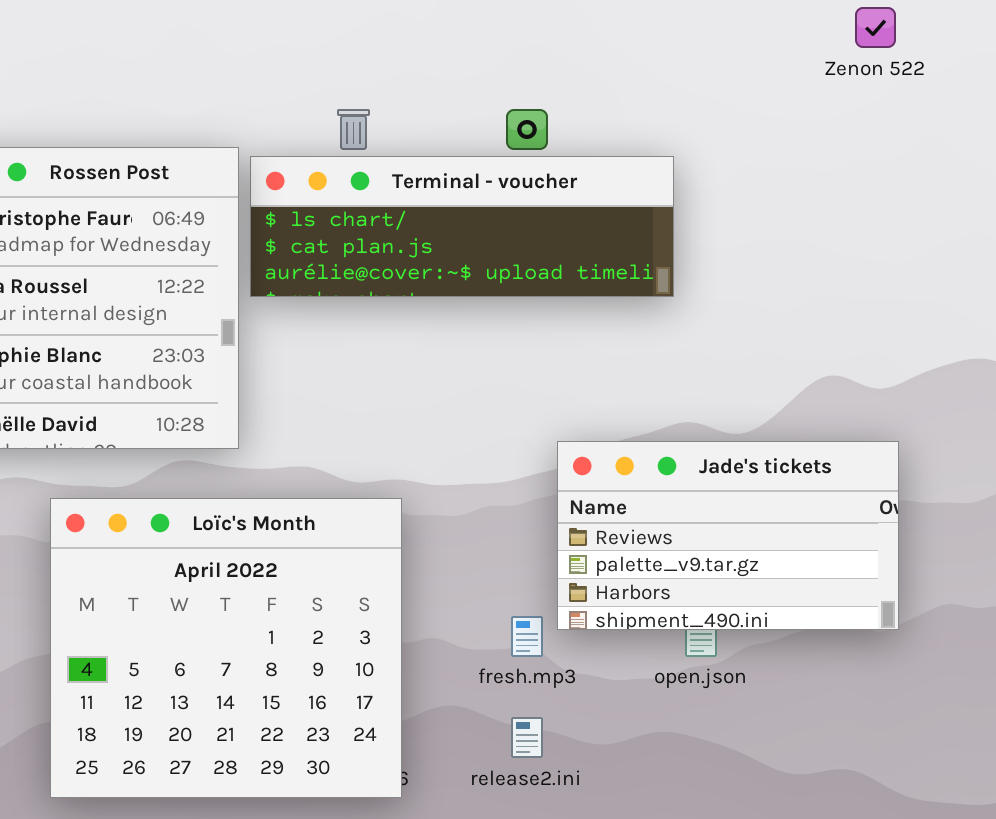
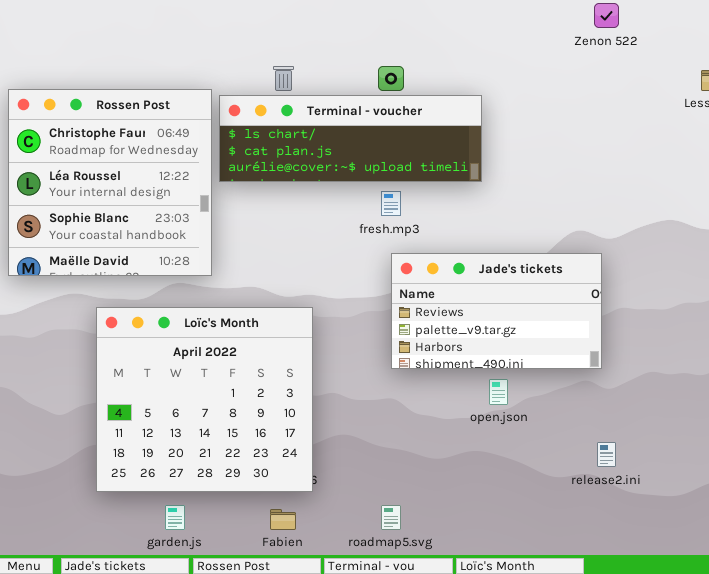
Jade's tickets: [557,441,899,630] -> [391,253,602,369], moved
fresh.mp3: [511,616,543,657] -> [381,191,401,216], moved
release2.ini: [511,717,543,758] -> [597,442,616,467], moved

